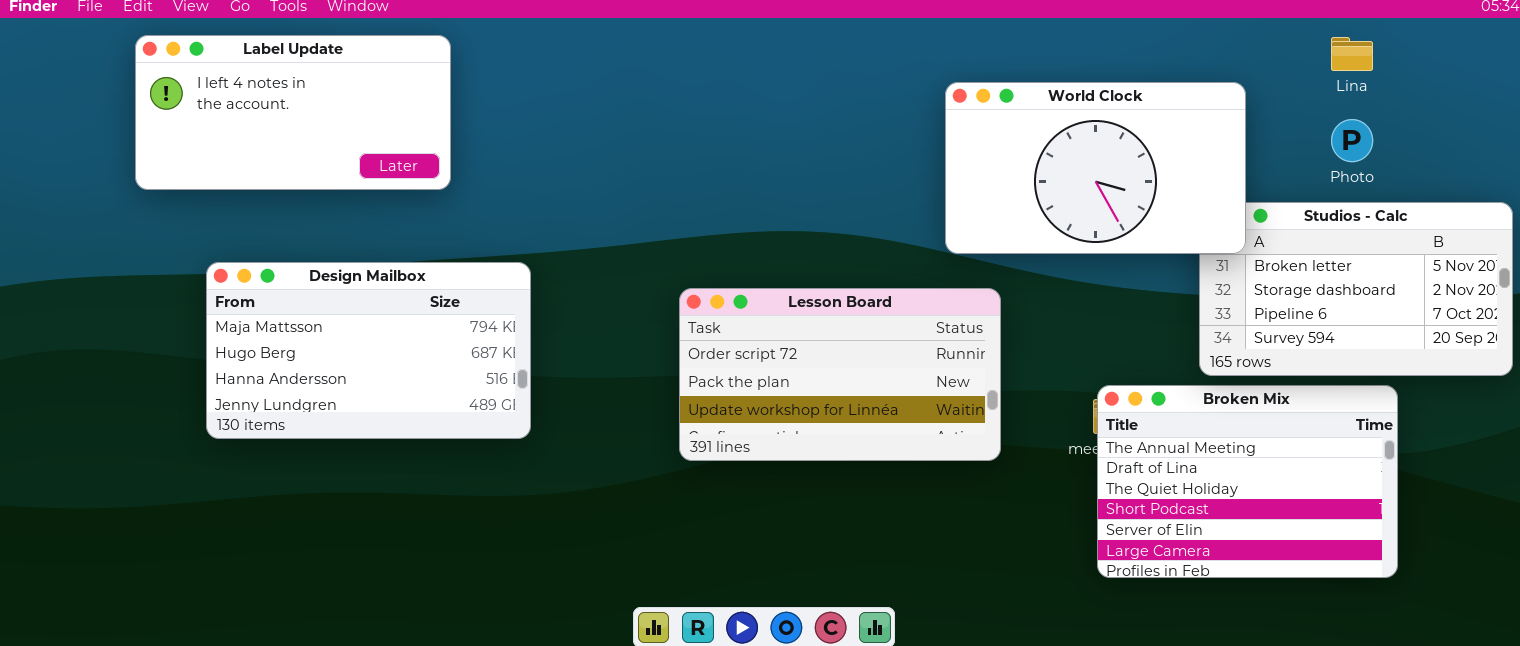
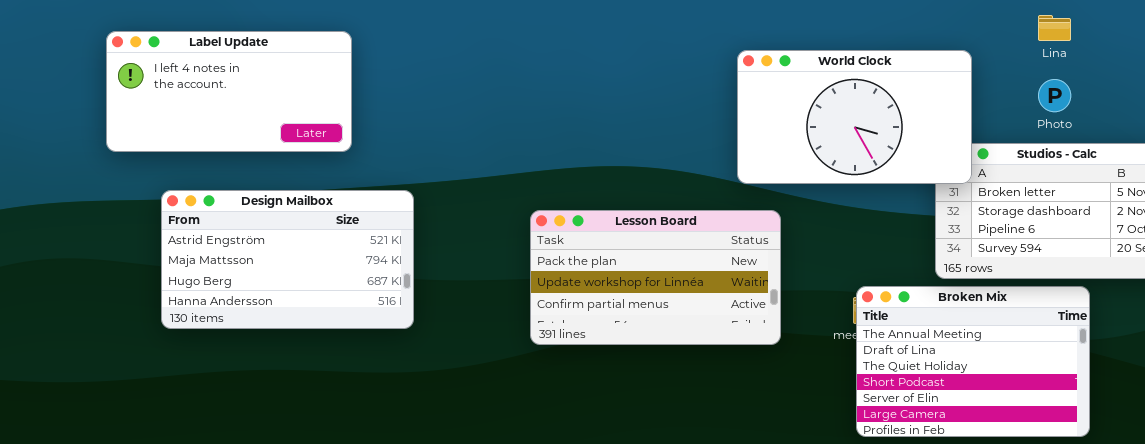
Label Update: [135,35,451,190] -> [106,31,352,152], moved
Design Mailbox: [206,262,531,439] -> [161,190,414,329], scrolled up 1 row
Lesson Board: [679,288,1001,461] -> [530,210,781,345], scrolled down 1 row

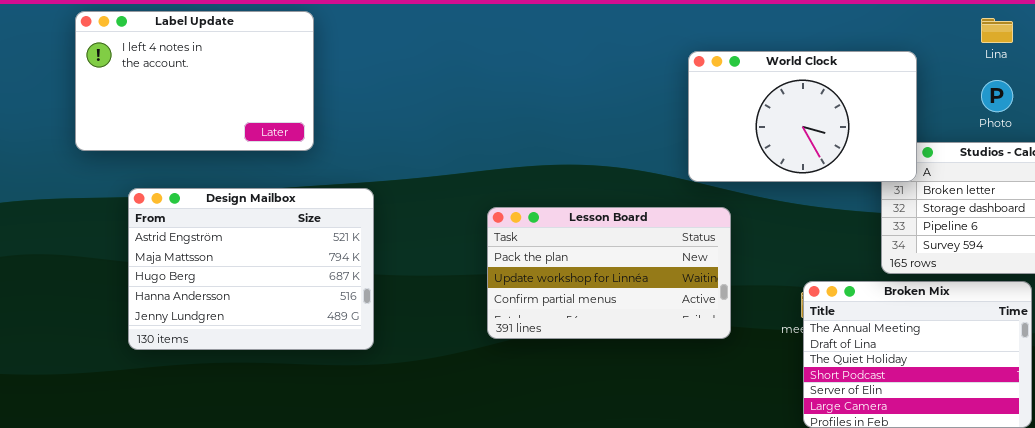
Label Update: [106,31,352,152] -> [75,11,314,151], resized
Design Mailbox: [161,190,414,329] -> [128,188,374,350], resized

